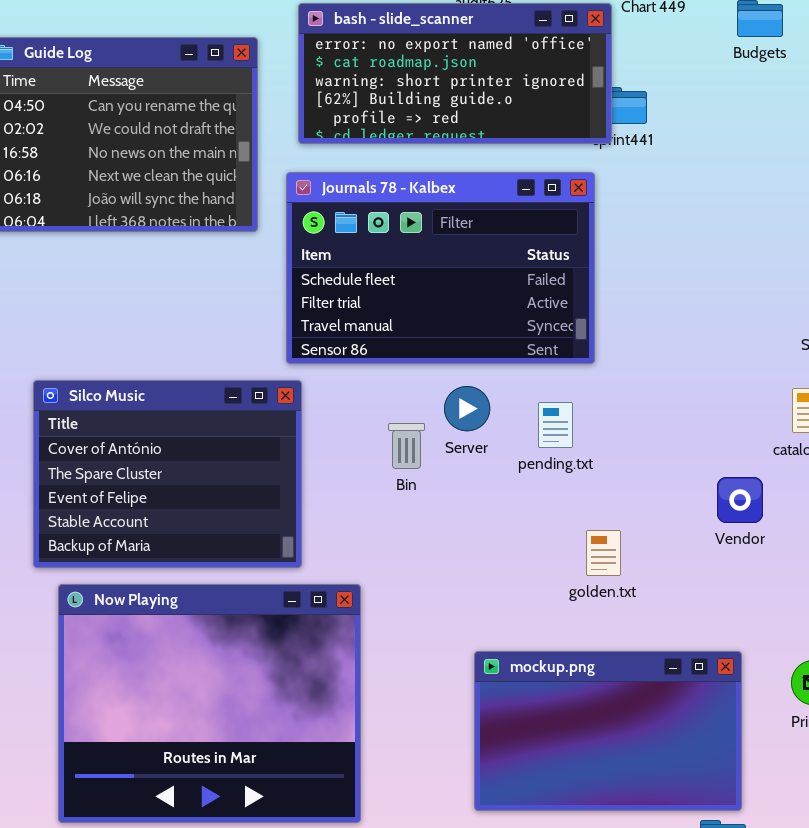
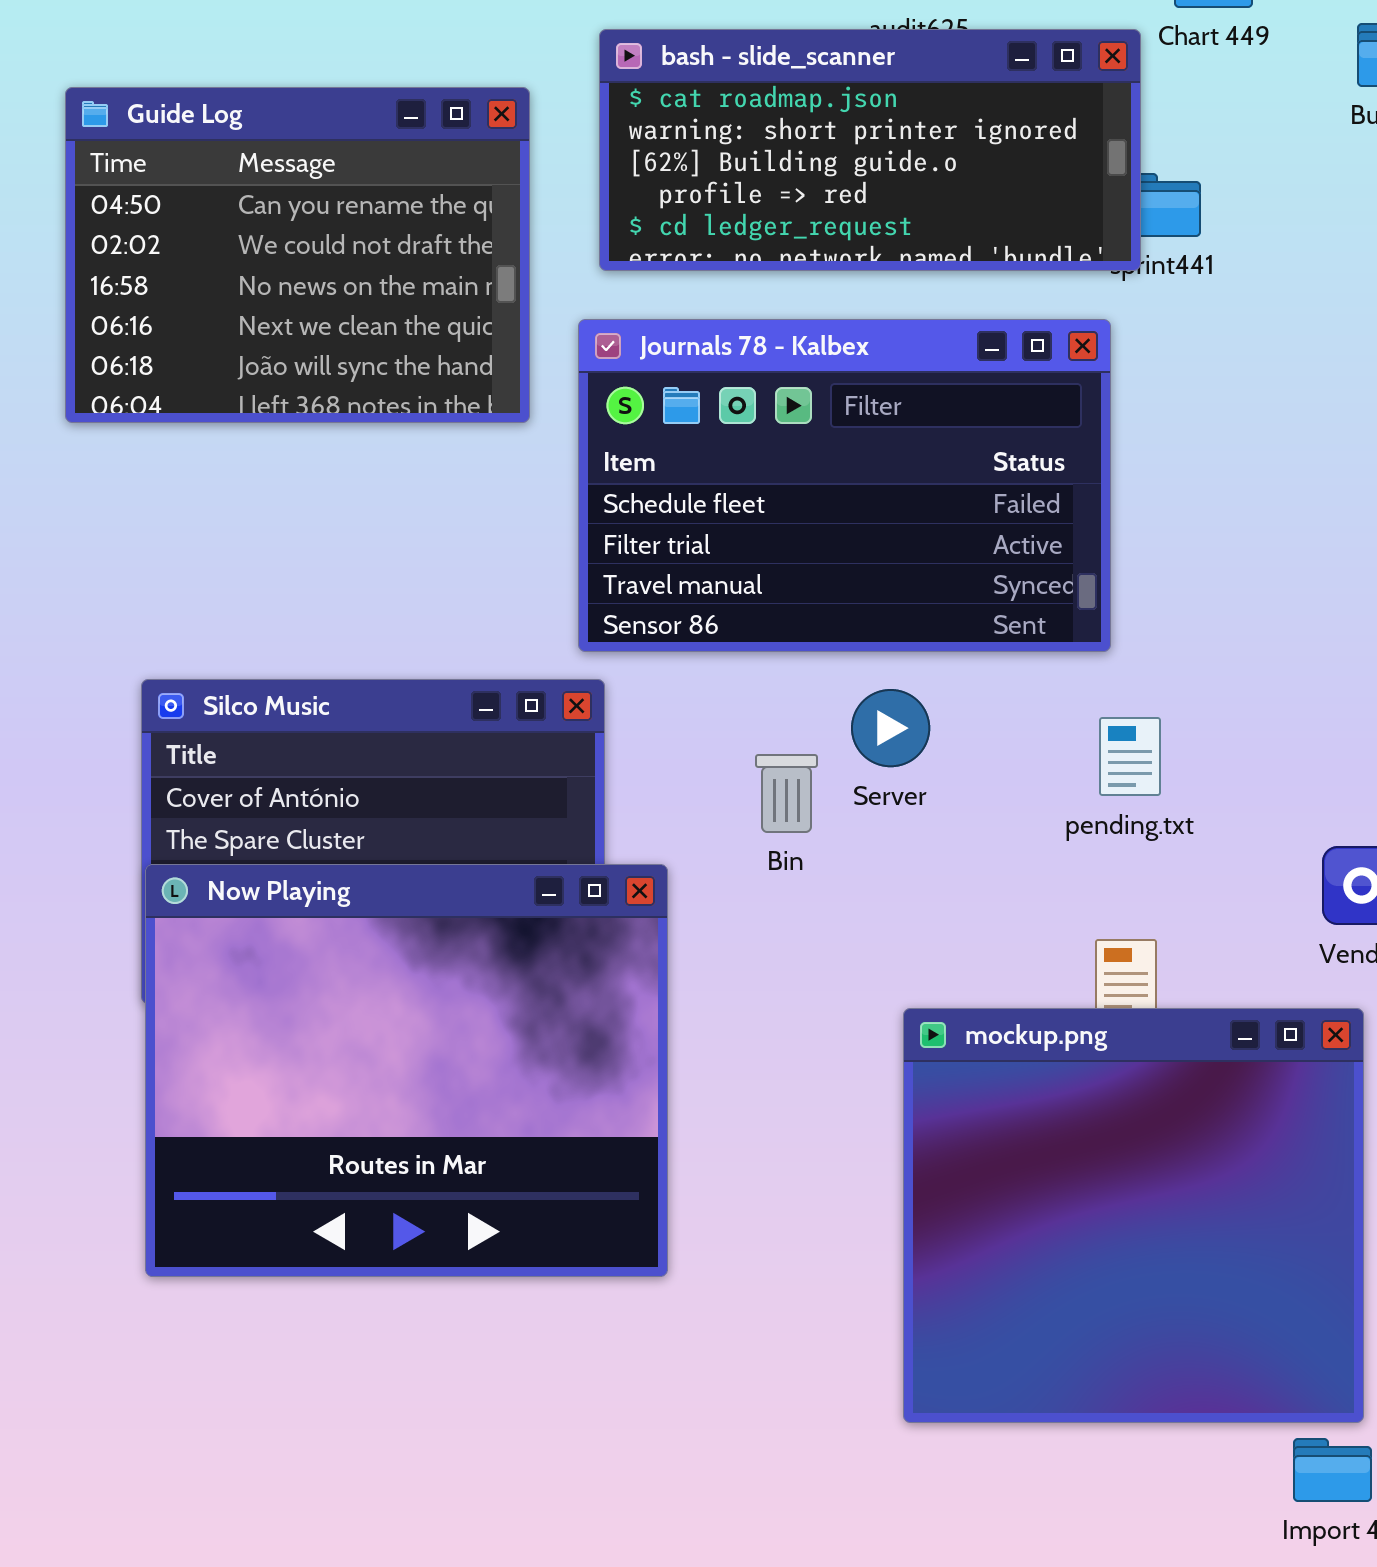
bash - slide_scanner: [298,3,612,144] -> [599,29,1141,271], scrolled down 1 row
pending.txt: [538,402,573,448] -> [1099,717,1161,796], moved
Now Playing: [58,584,361,823] -> [145,864,668,1277], moved
mockup.png: [474,651,742,811] -> [903,1008,1364,1423], resized

